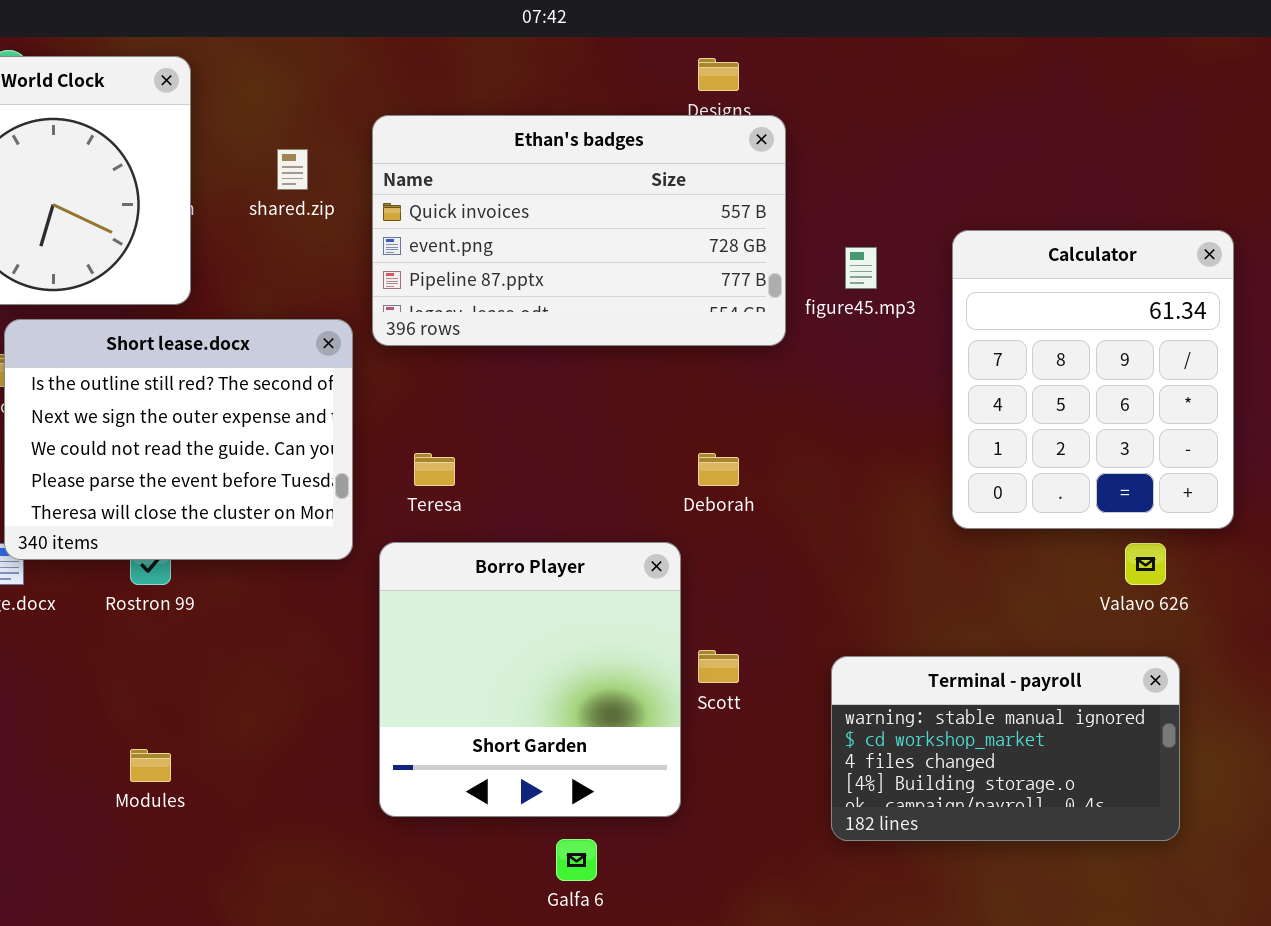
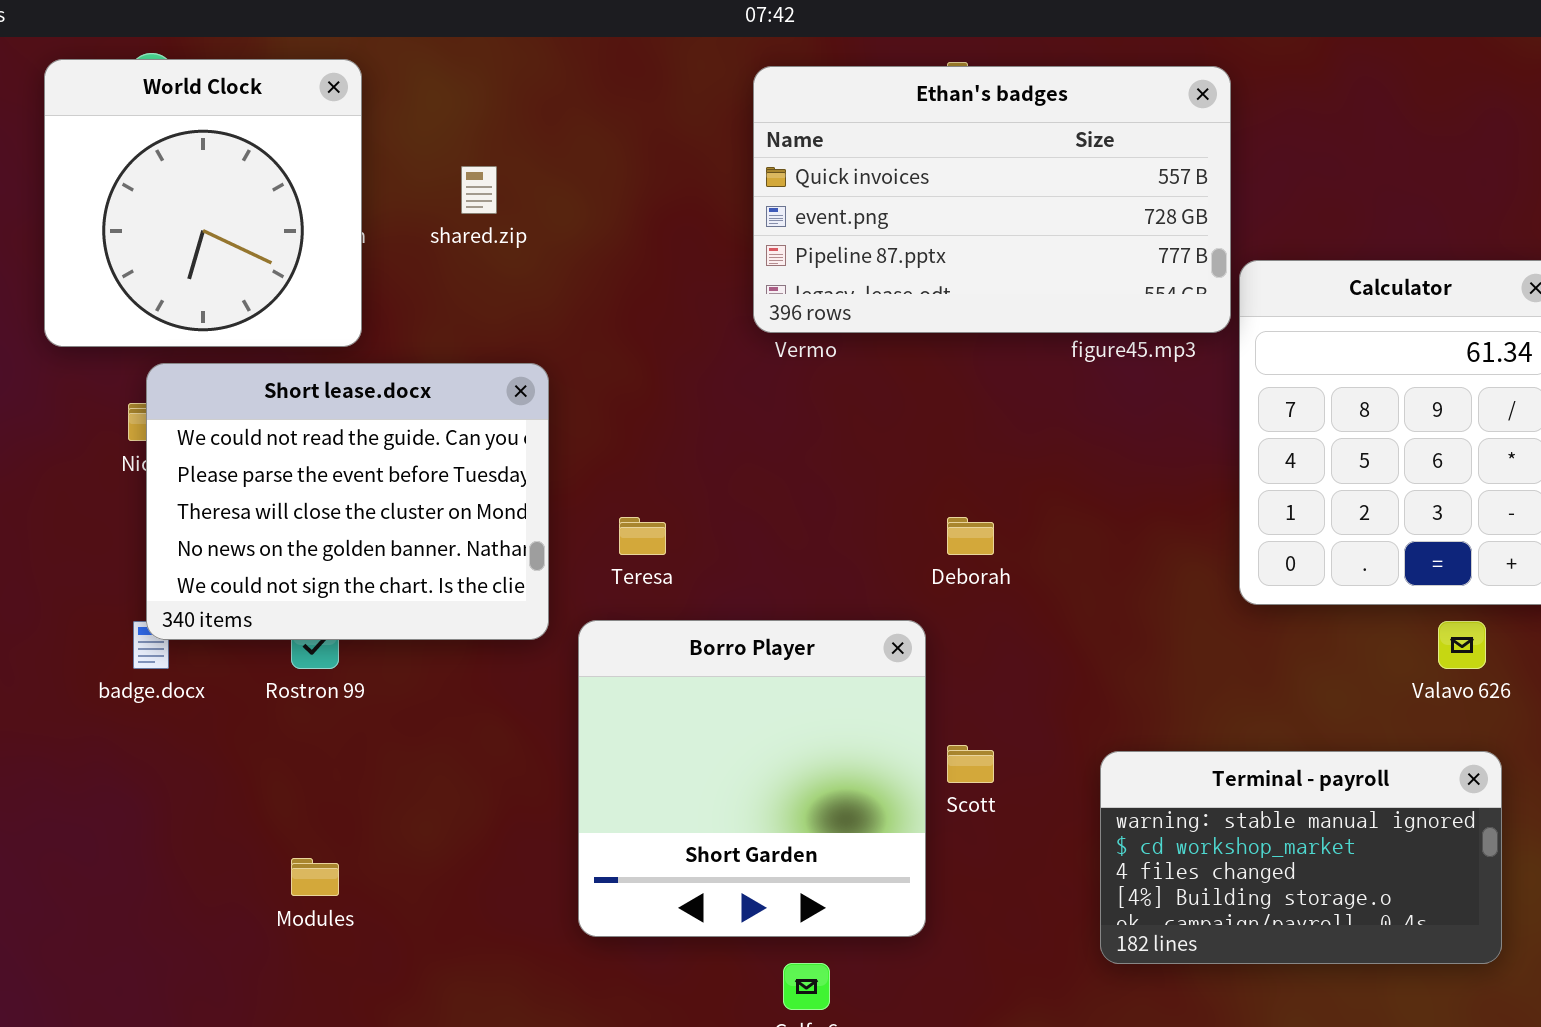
Ethan's badges: [372,115,786,346] -> [753,66,1231,333], moved
Short lease.docx: [4,319,353,560] -> [146,363,549,640], scrolled down 2 rows

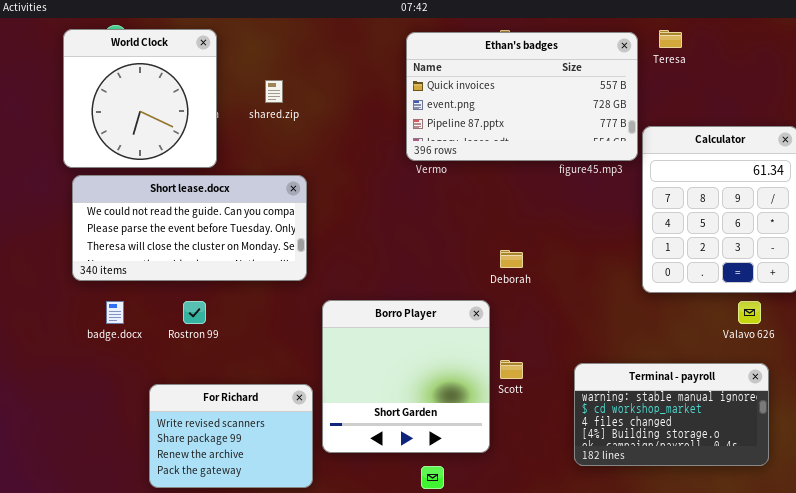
Short lease.docx: [146,363,549,640] -> [72,175,307,281], resized
Teresa: [619,517,666,555] -> [659,30,682,48], moved
For Richard: none -> [149,384,313,488], opened

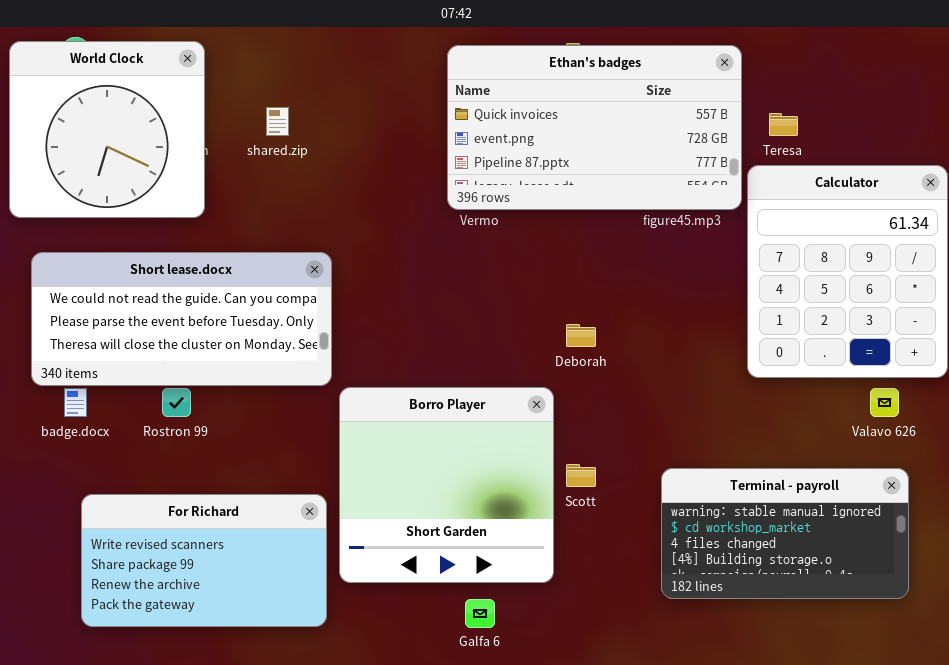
Teresa: [659,30,682,48] -> [769,113,798,136], moved
Short lease.docx: [72,175,307,281] -> [31,252,332,386], moved
For Richard: [149,384,313,488] -> [81,494,327,627], resized

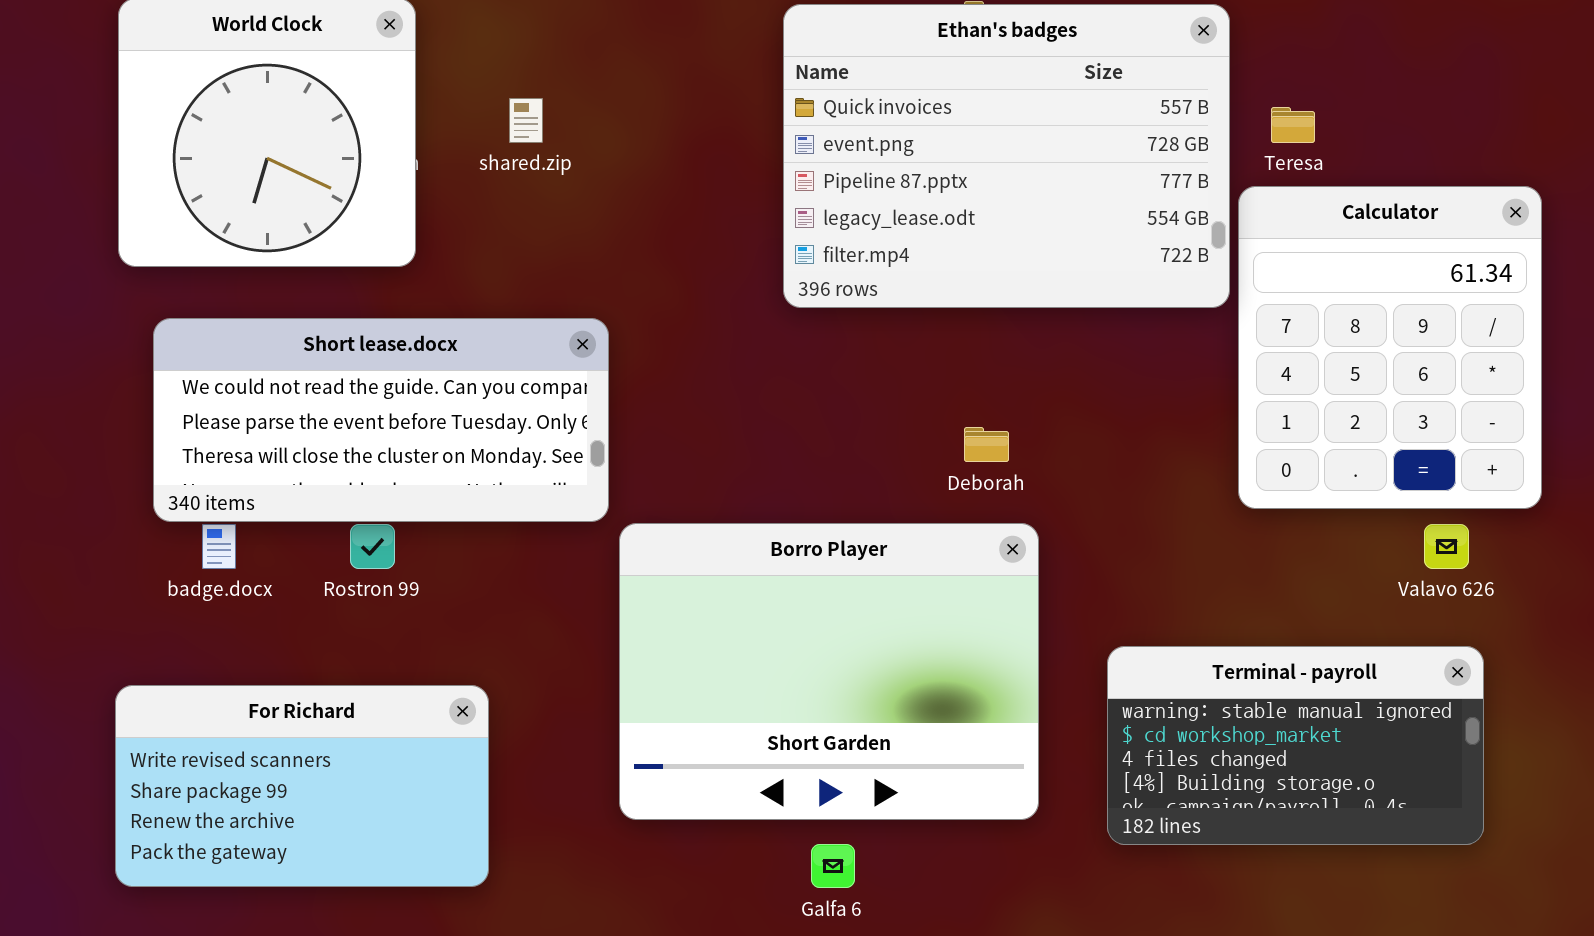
Ethan's badges: [447,45,742,210] -> [783,4,1230,308], resized
Borro Player: [339,387,554,583] -> [619,523,1039,820], resized
For Richard: [81,494,327,627] -> [115,685,489,887], moved

